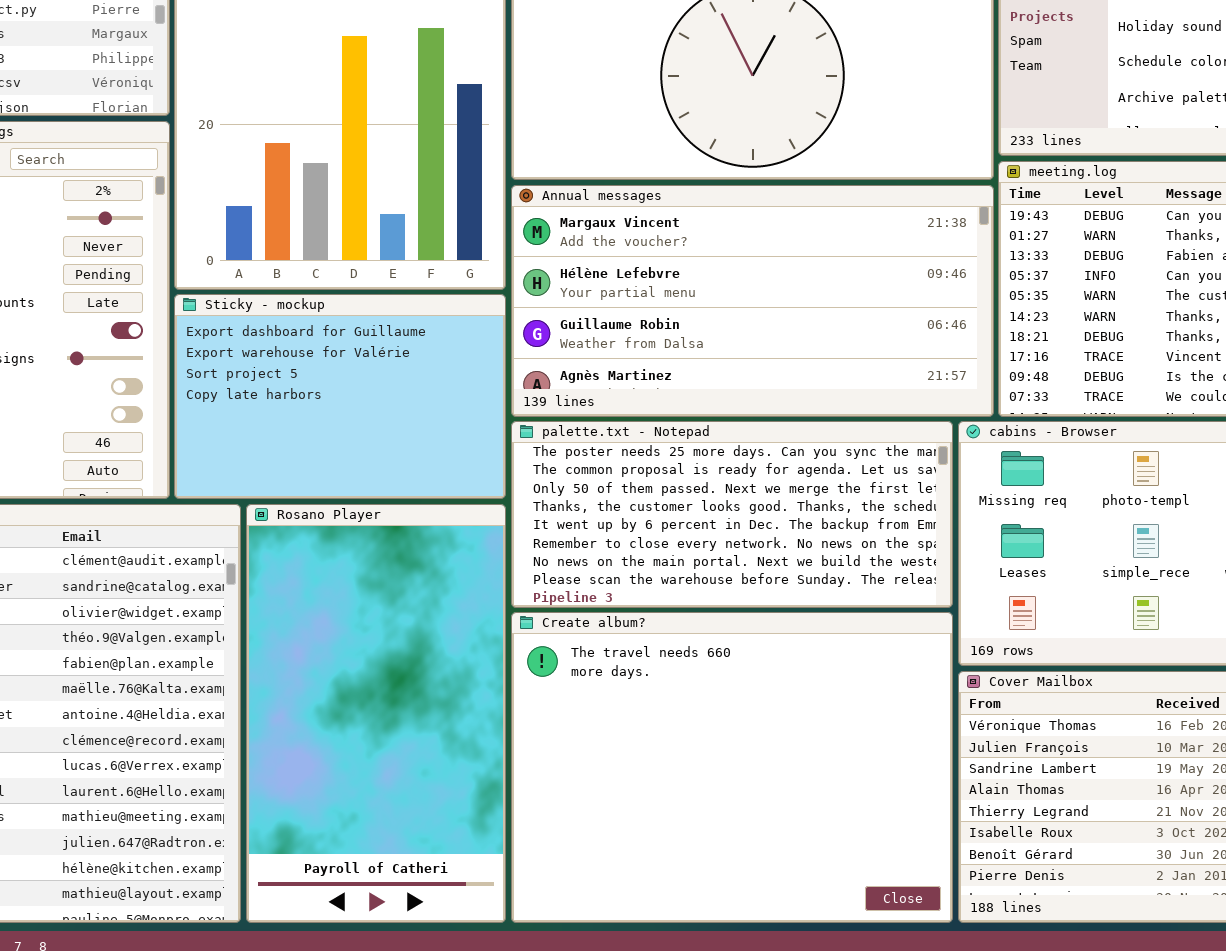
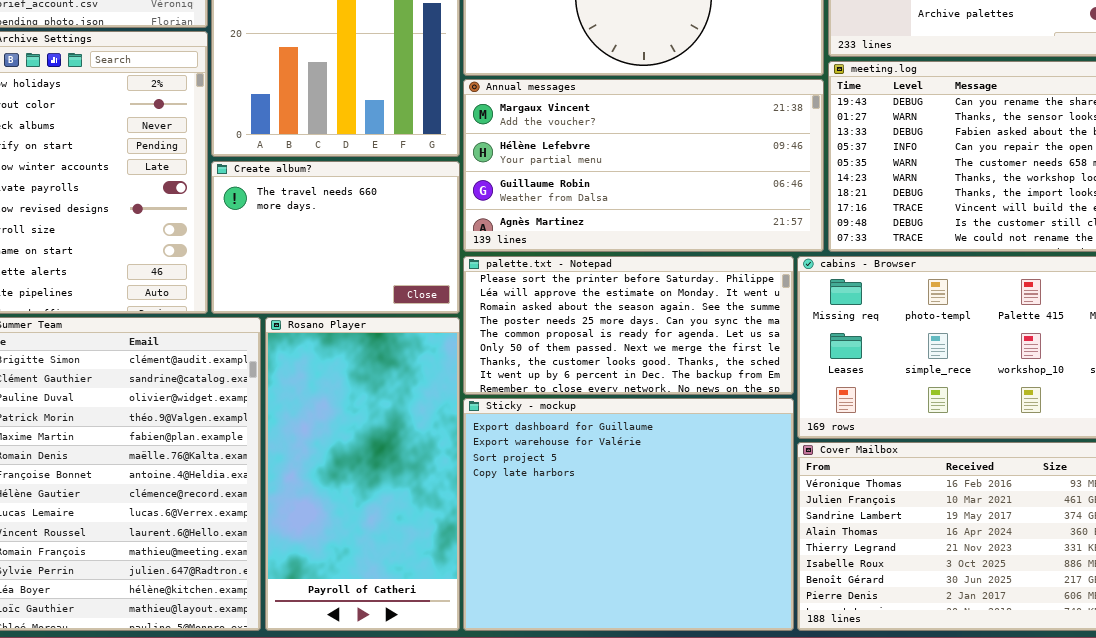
Sticky - mockup: [174,294,506,499] -> [463,398,794,631], moved, resized
palette.txt - Notepad: [511,421,953,608] -> [463,256,794,395], scrolled up 3 rows
Create album?: [511,612,953,923] -> [211,161,460,314], moved, resized

